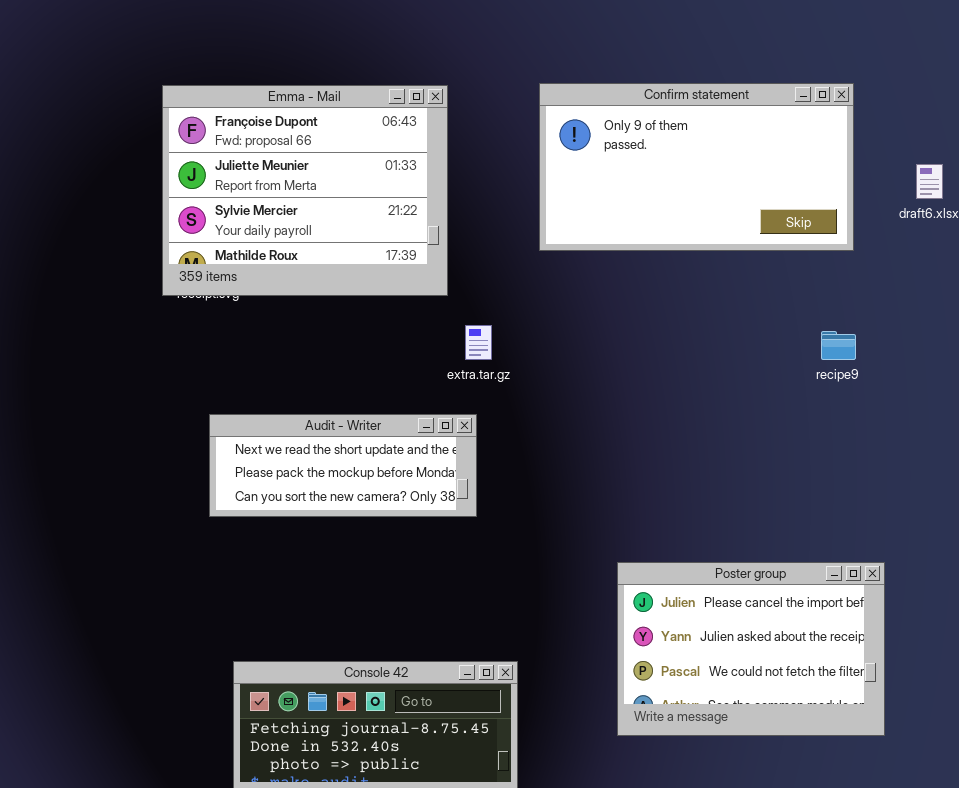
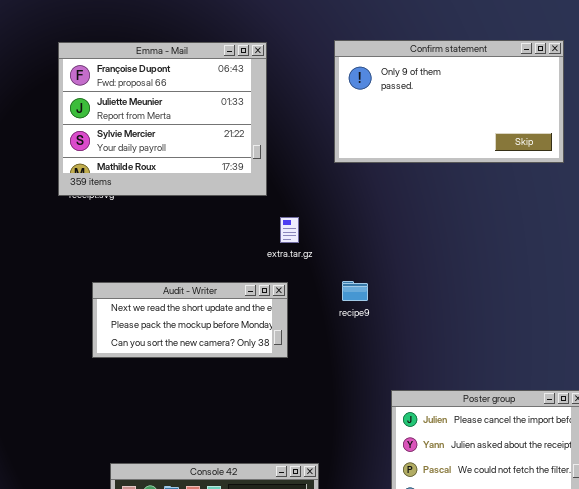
recipe9: [821,331,856,360] -> [342,281,368,301], moved

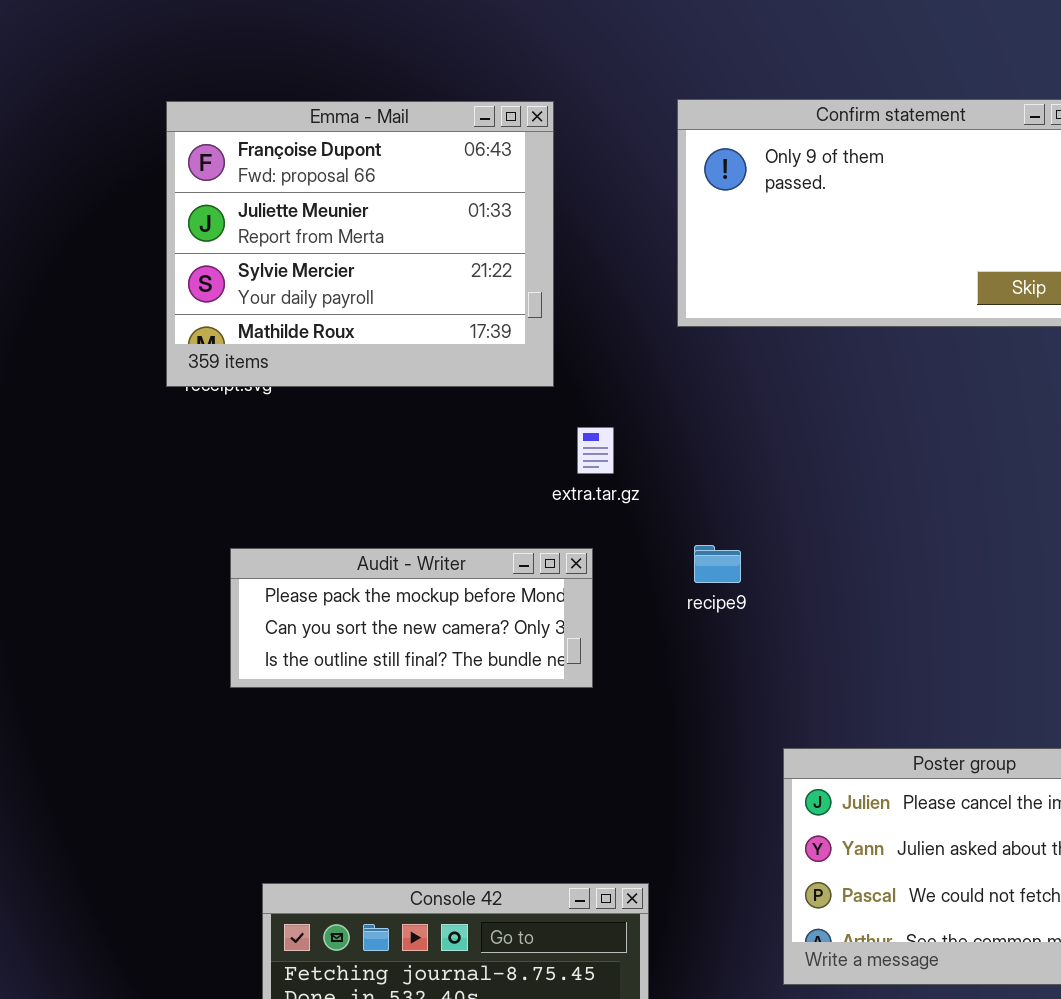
Audit - Writer: [92,282,288,358] -> [230,548,593,688], scrolled down 1 row

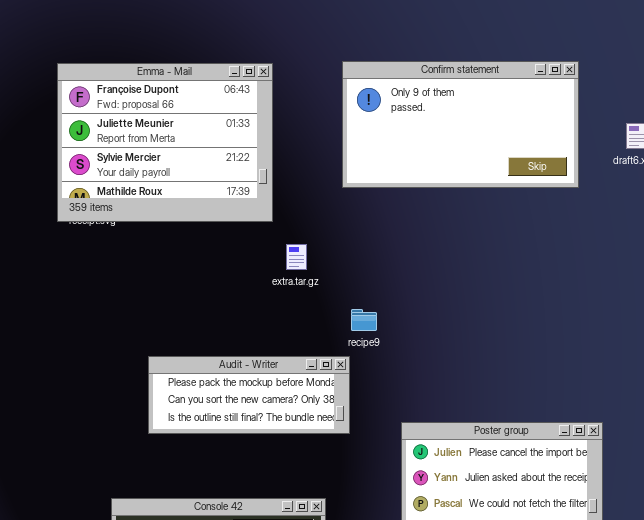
Audit - Writer: [230,548,593,688] -> [148,356,350,434], moved

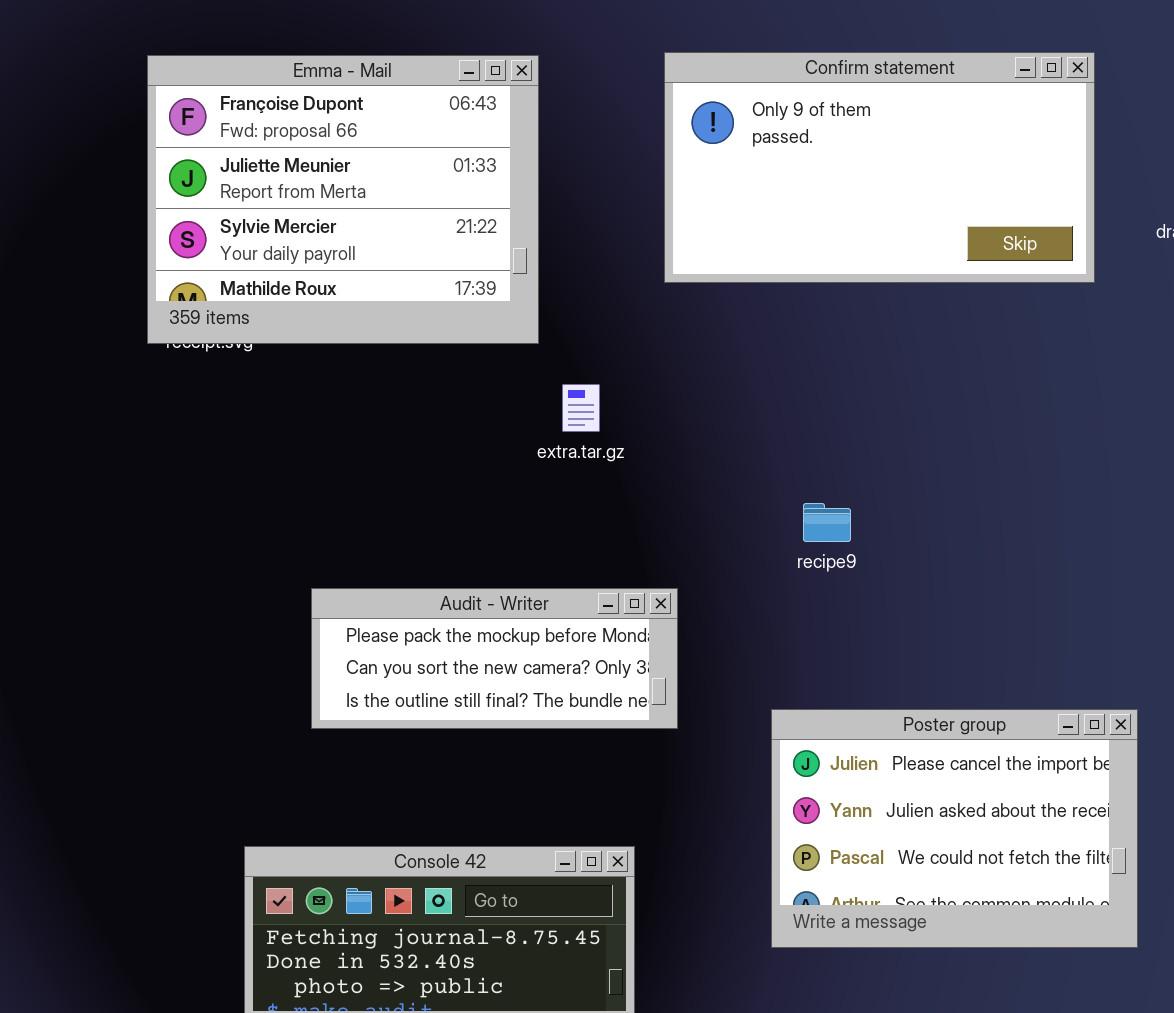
recipe9: [351,309,377,331] -> [803,503,851,542], moved

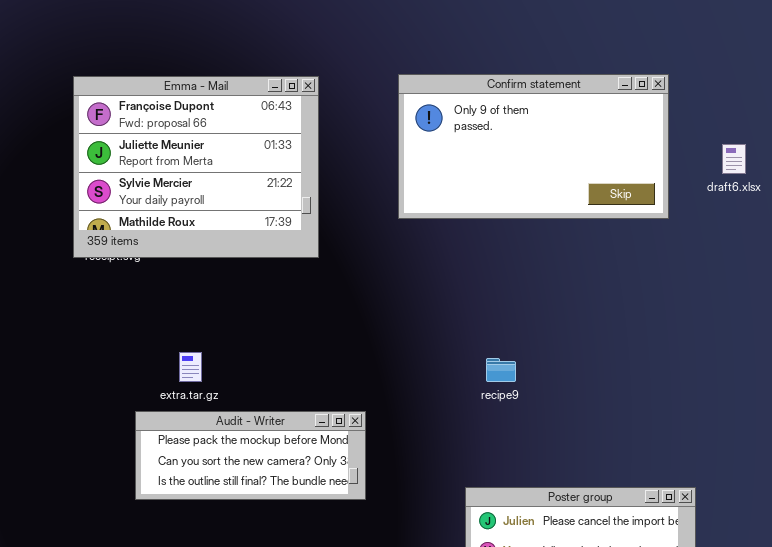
extra.tar.gz: [562,384,600,432] -> [179,352,202,382], moved
Audit - Writer: [311,588,678,729] -> [135,411,366,500], moved

